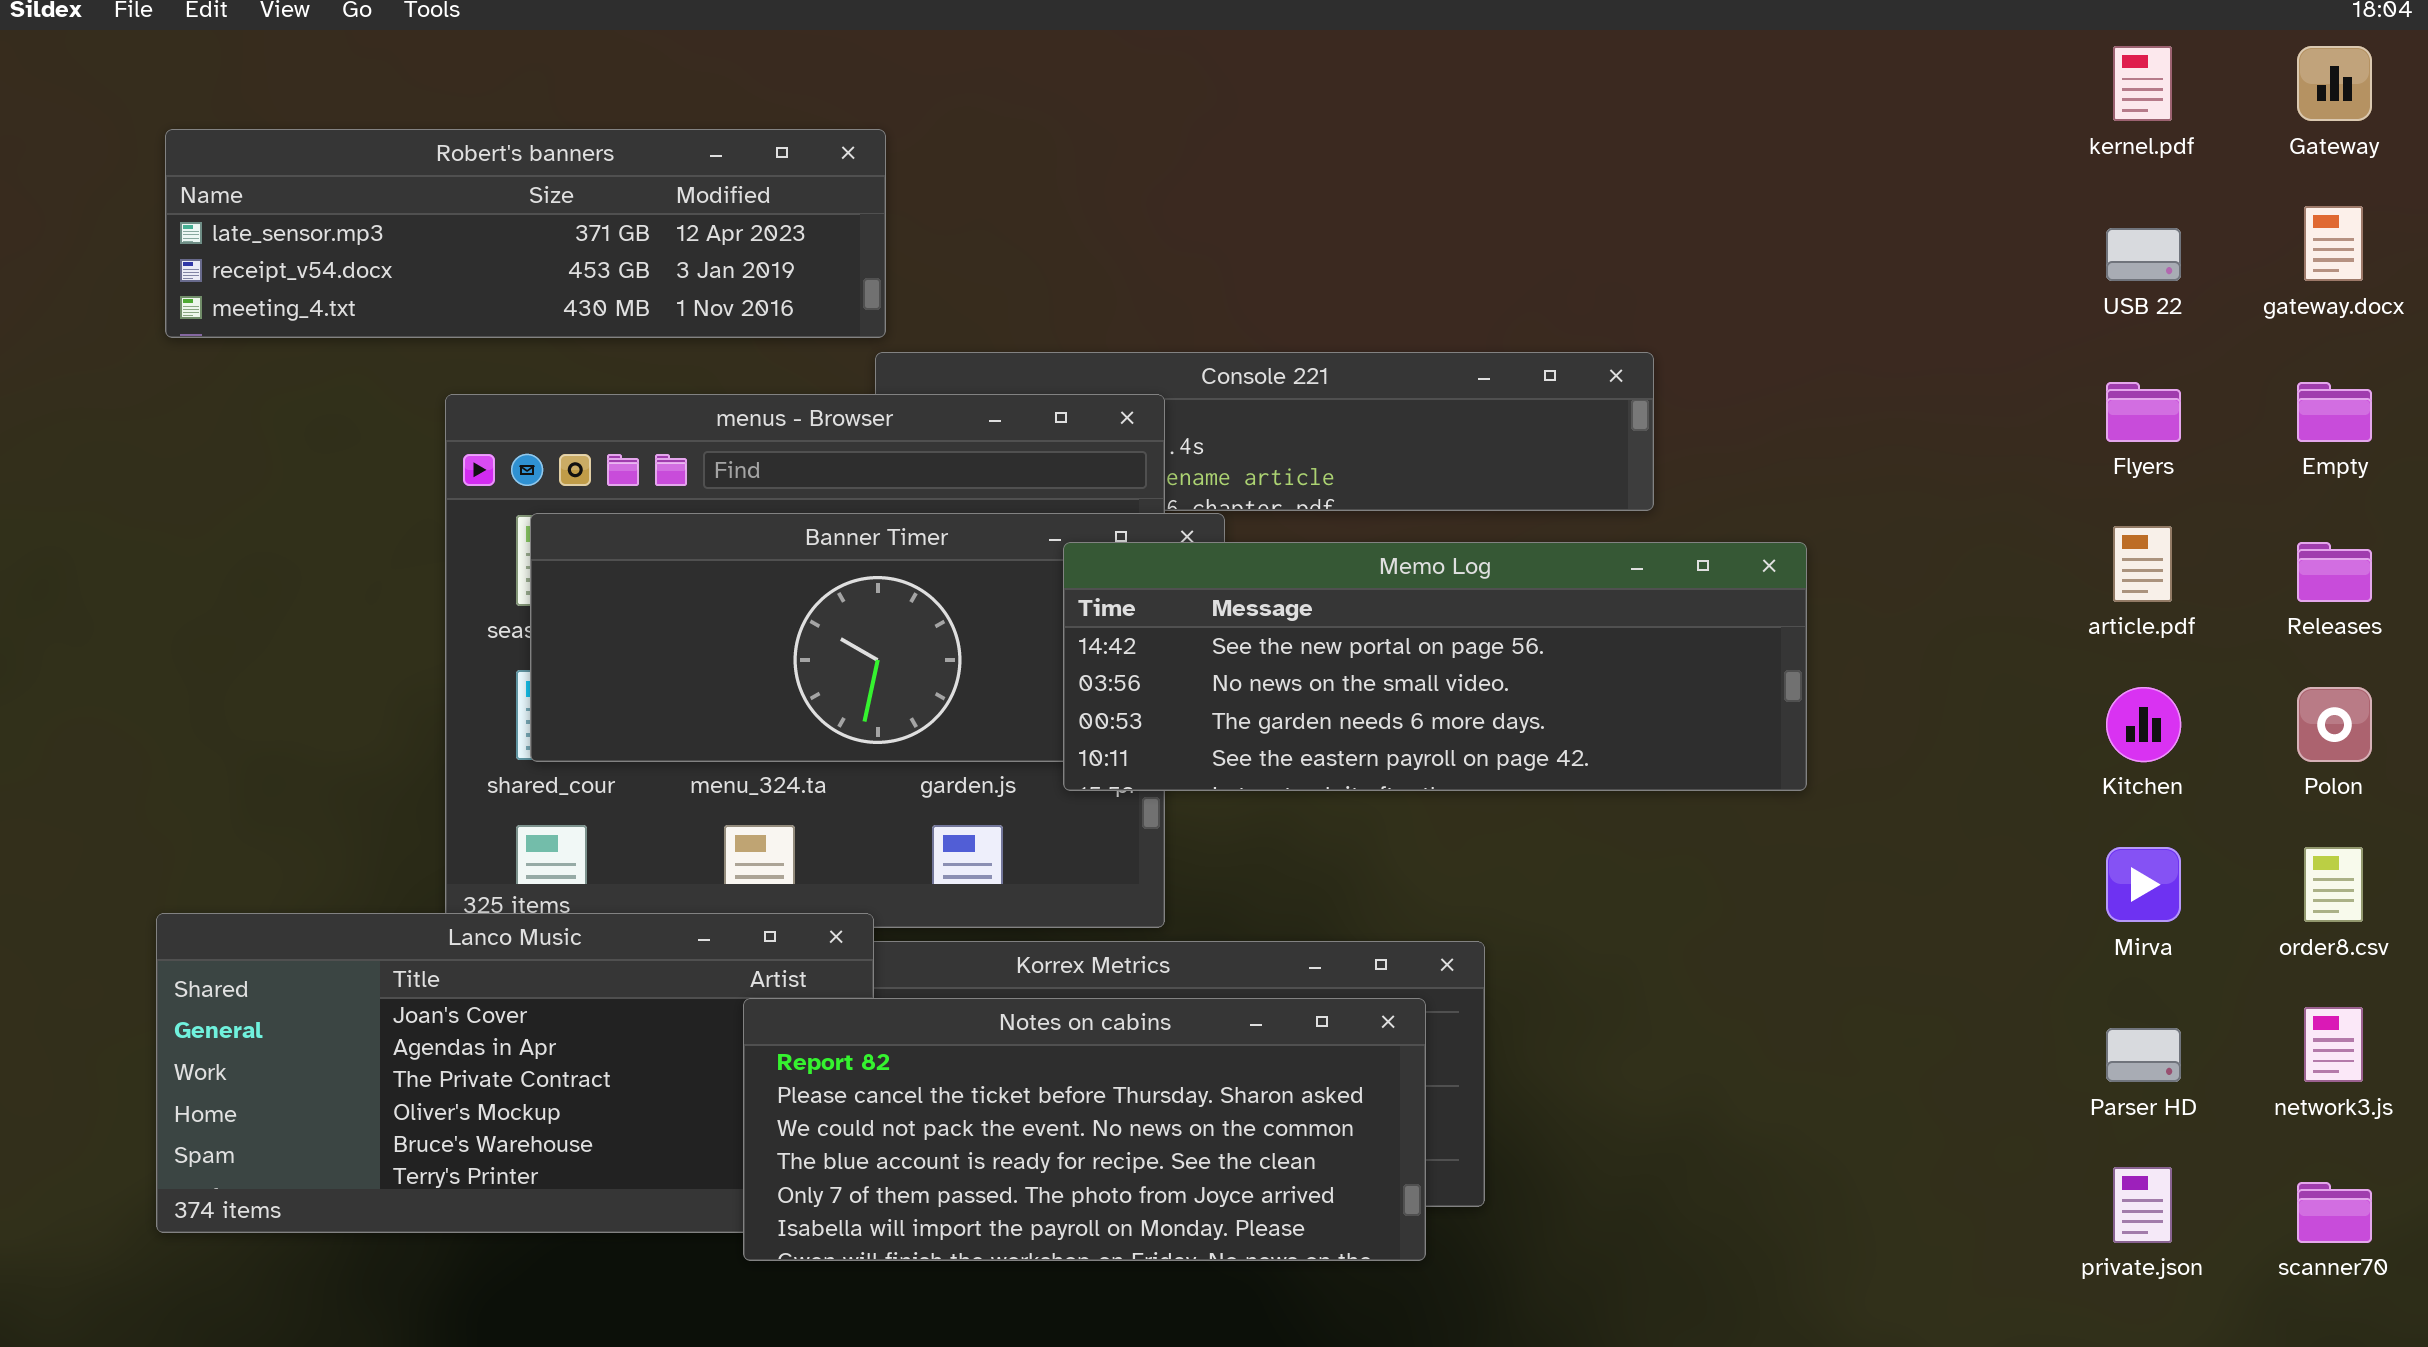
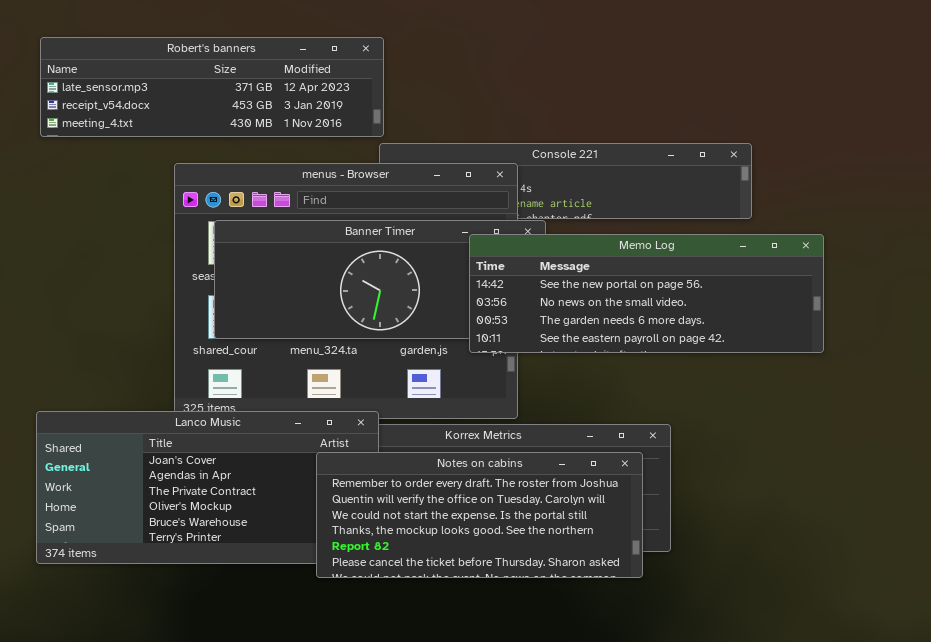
Notes on cabins: [743,998,1426,1261] -> [316,452,643,578], scrolled up 4 rows

